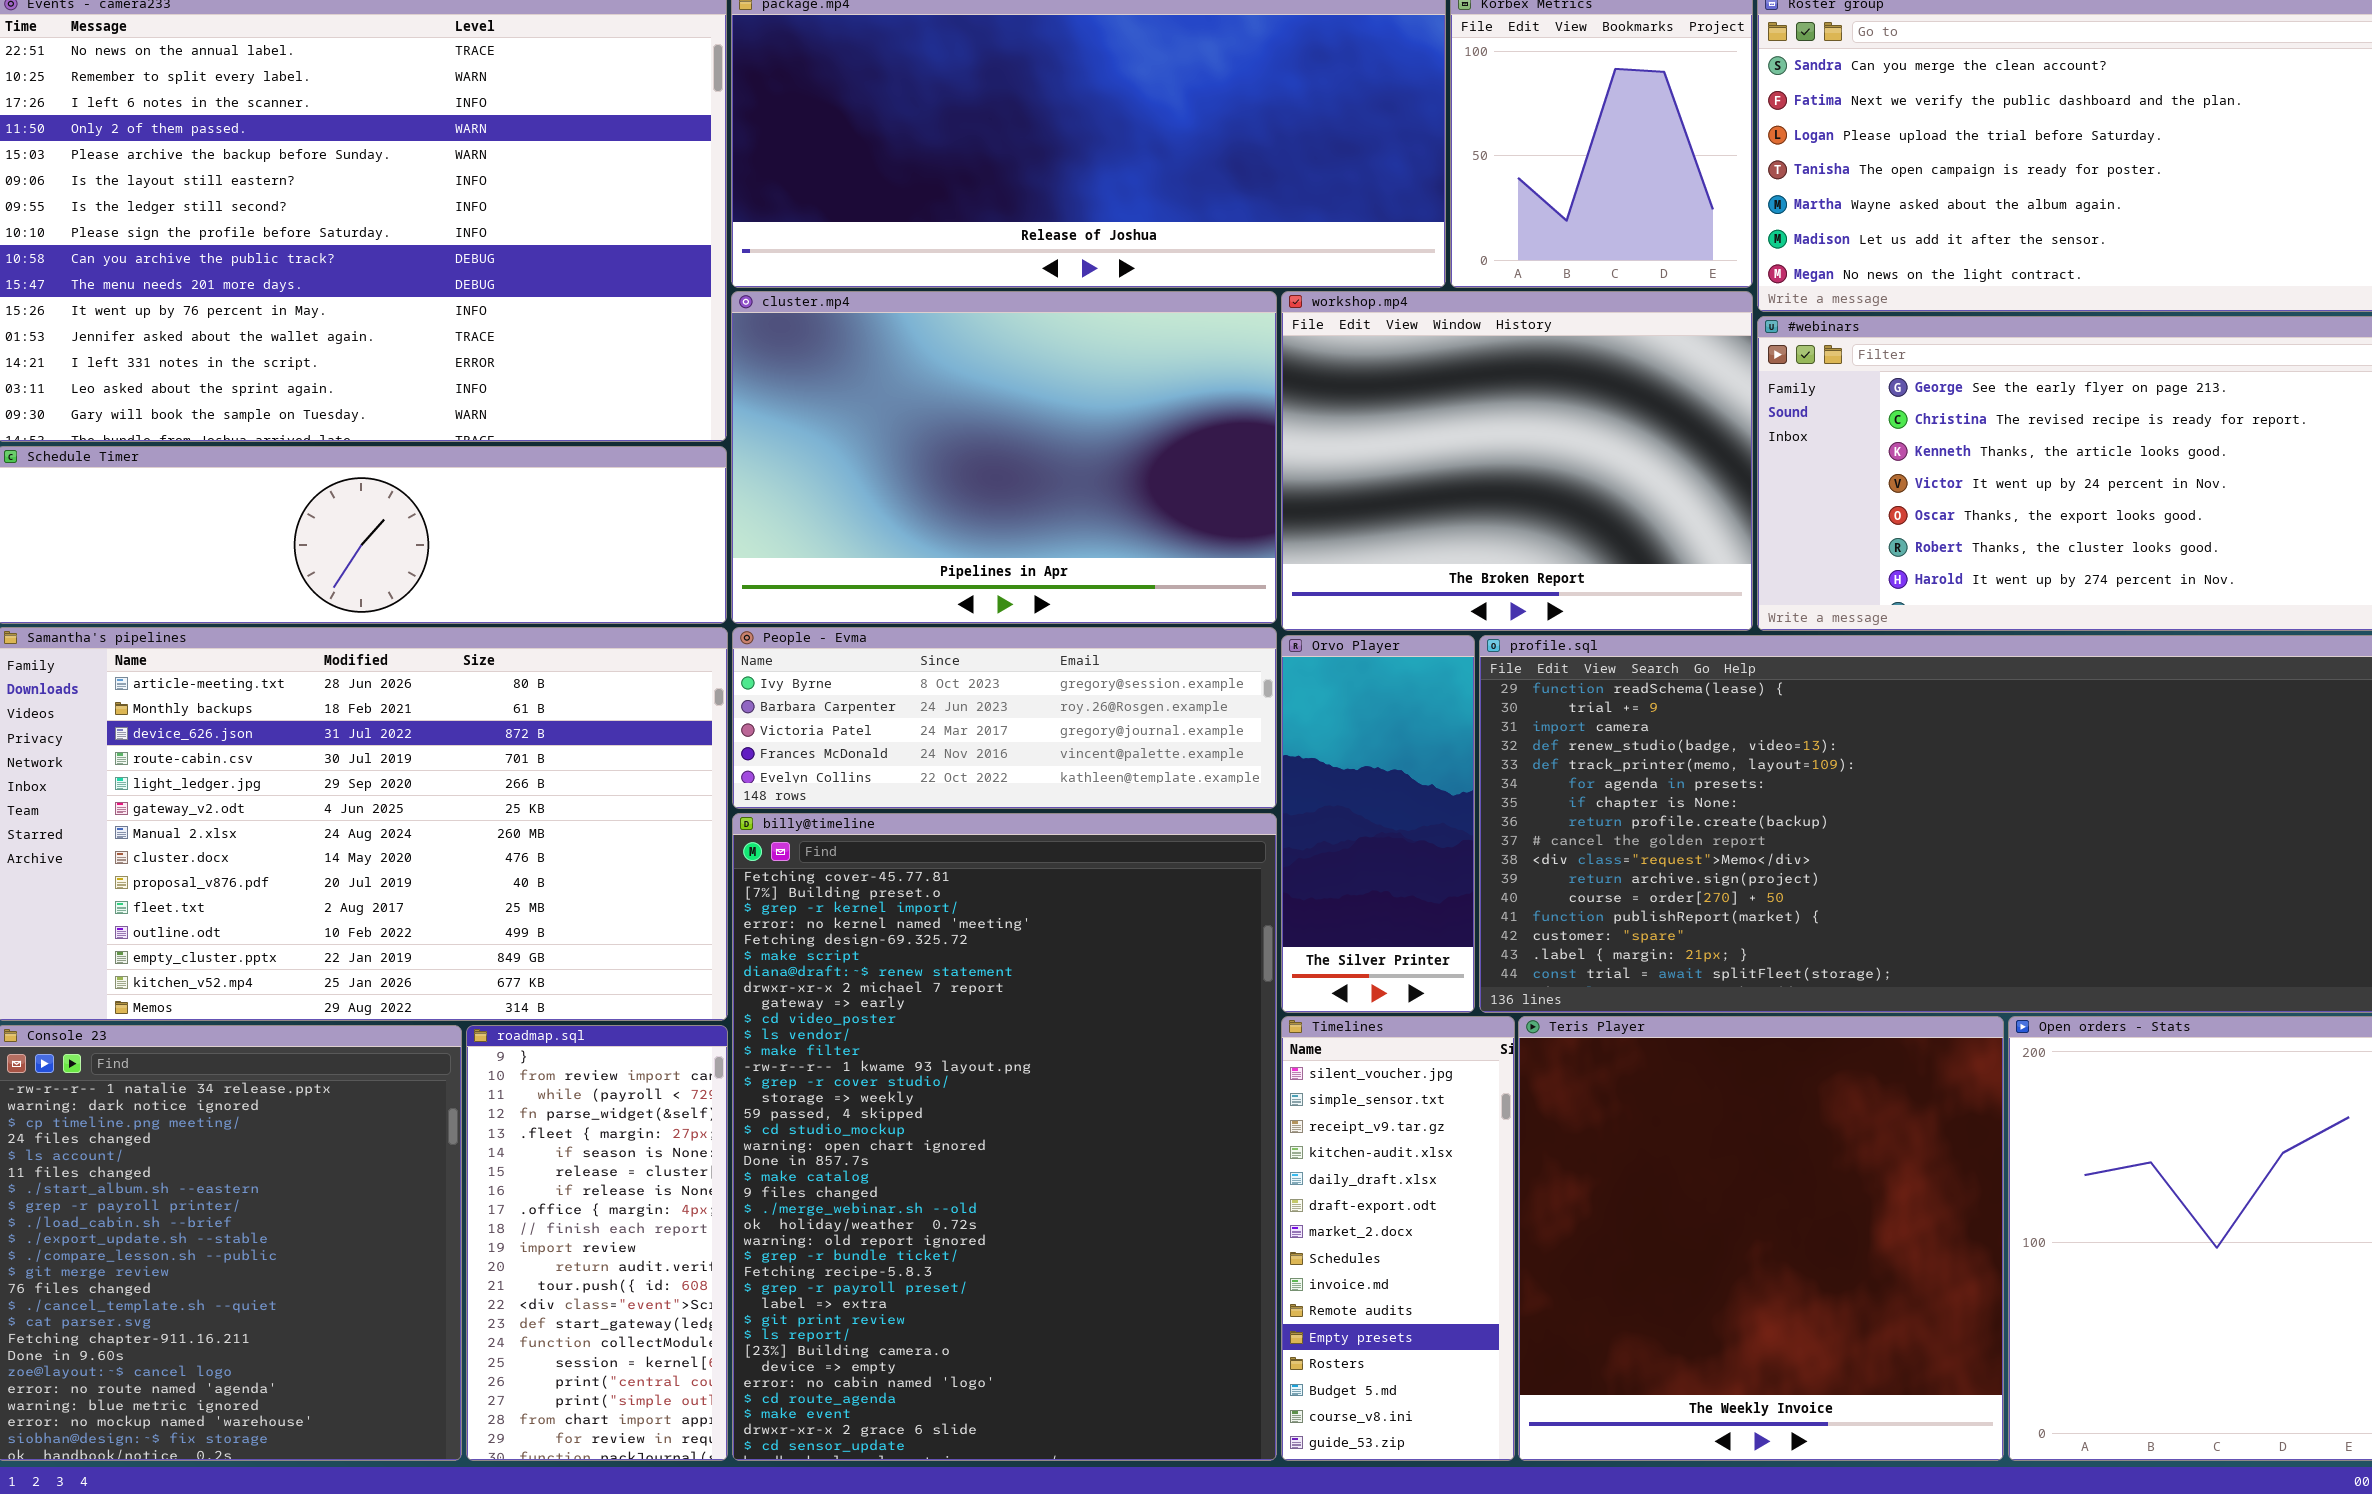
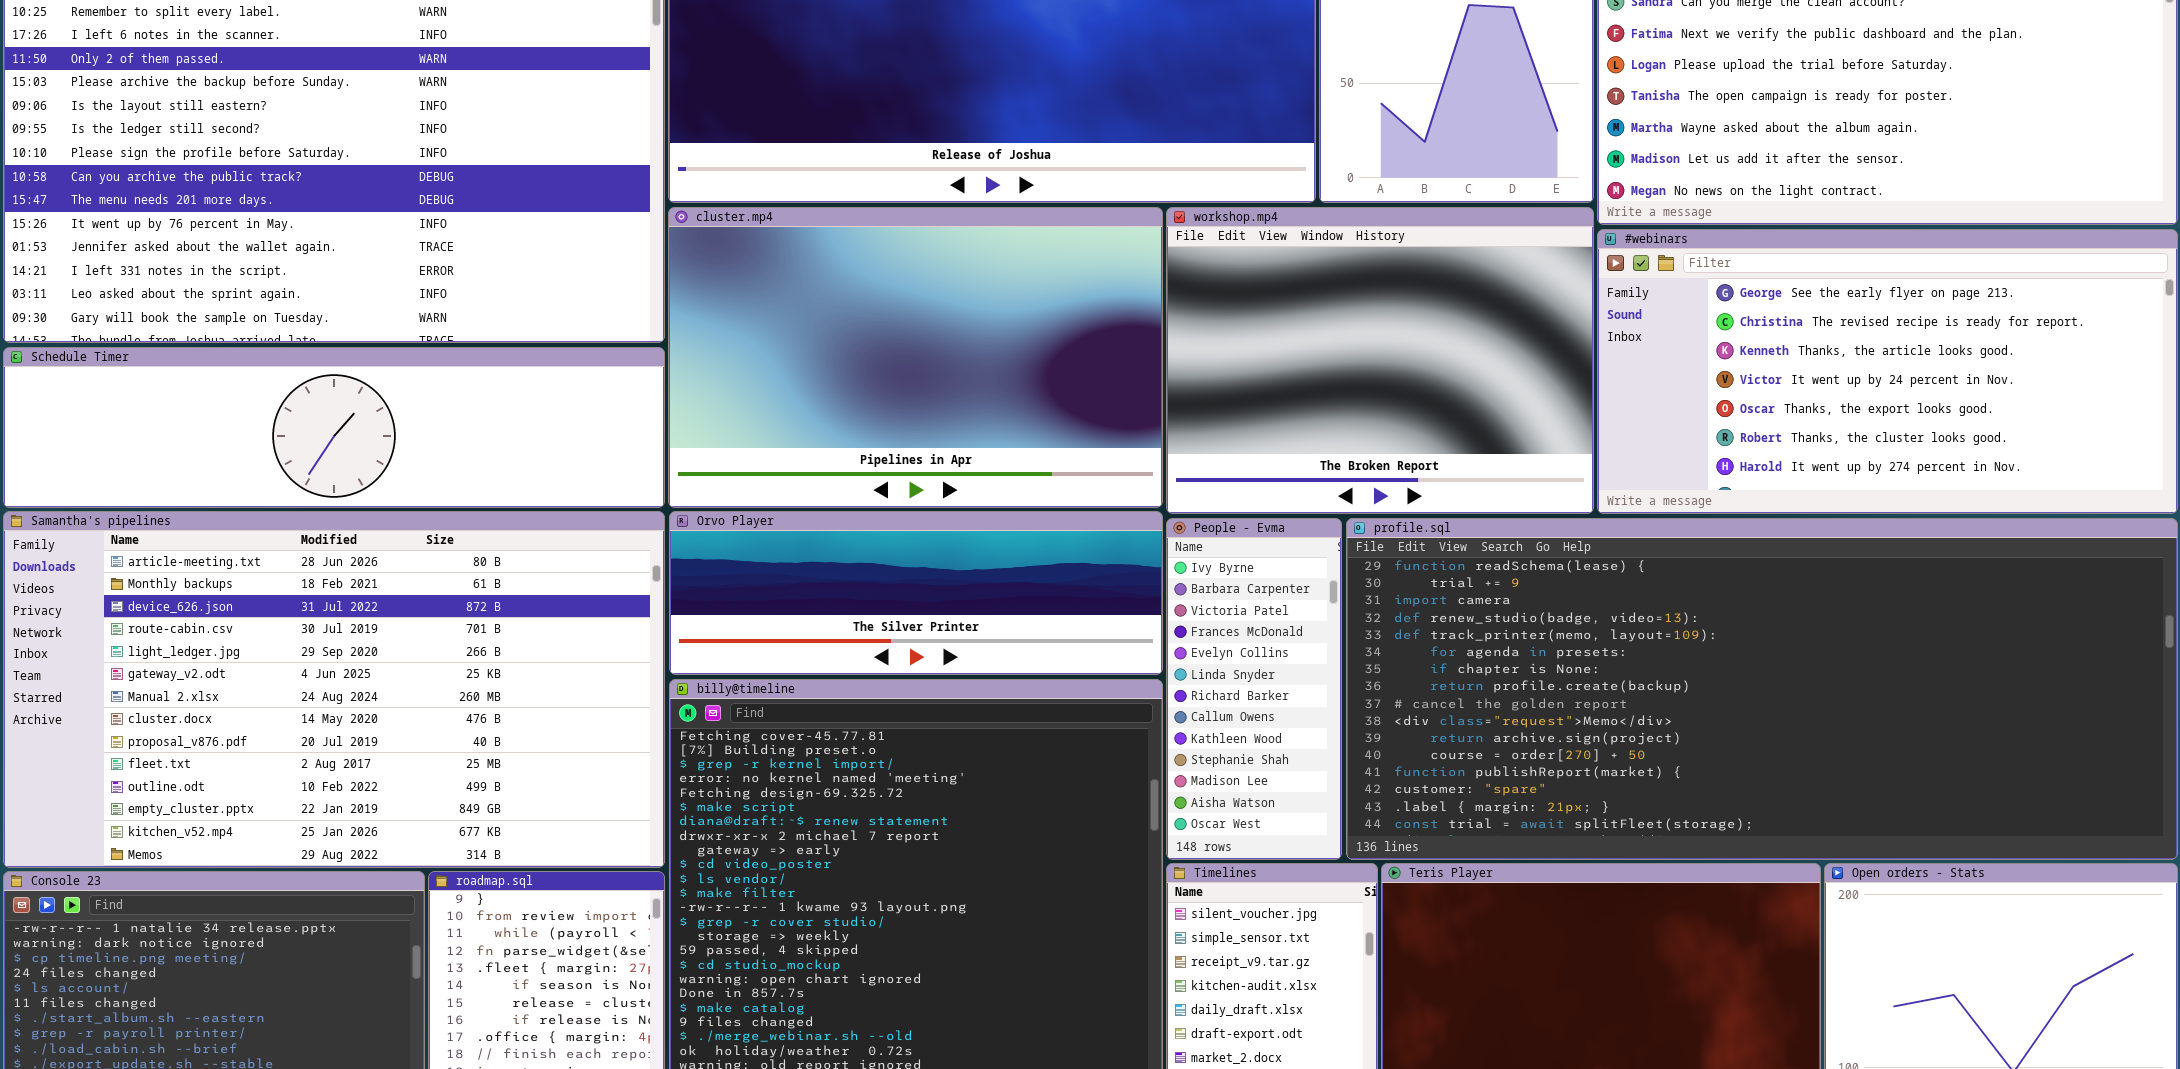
People - Evma: [732,627,1277,809] -> [1166,518,1342,860], moved, resized
Orvo Player: [1281,635,1475,1013] -> [669,511,1163,675], moved, resized

